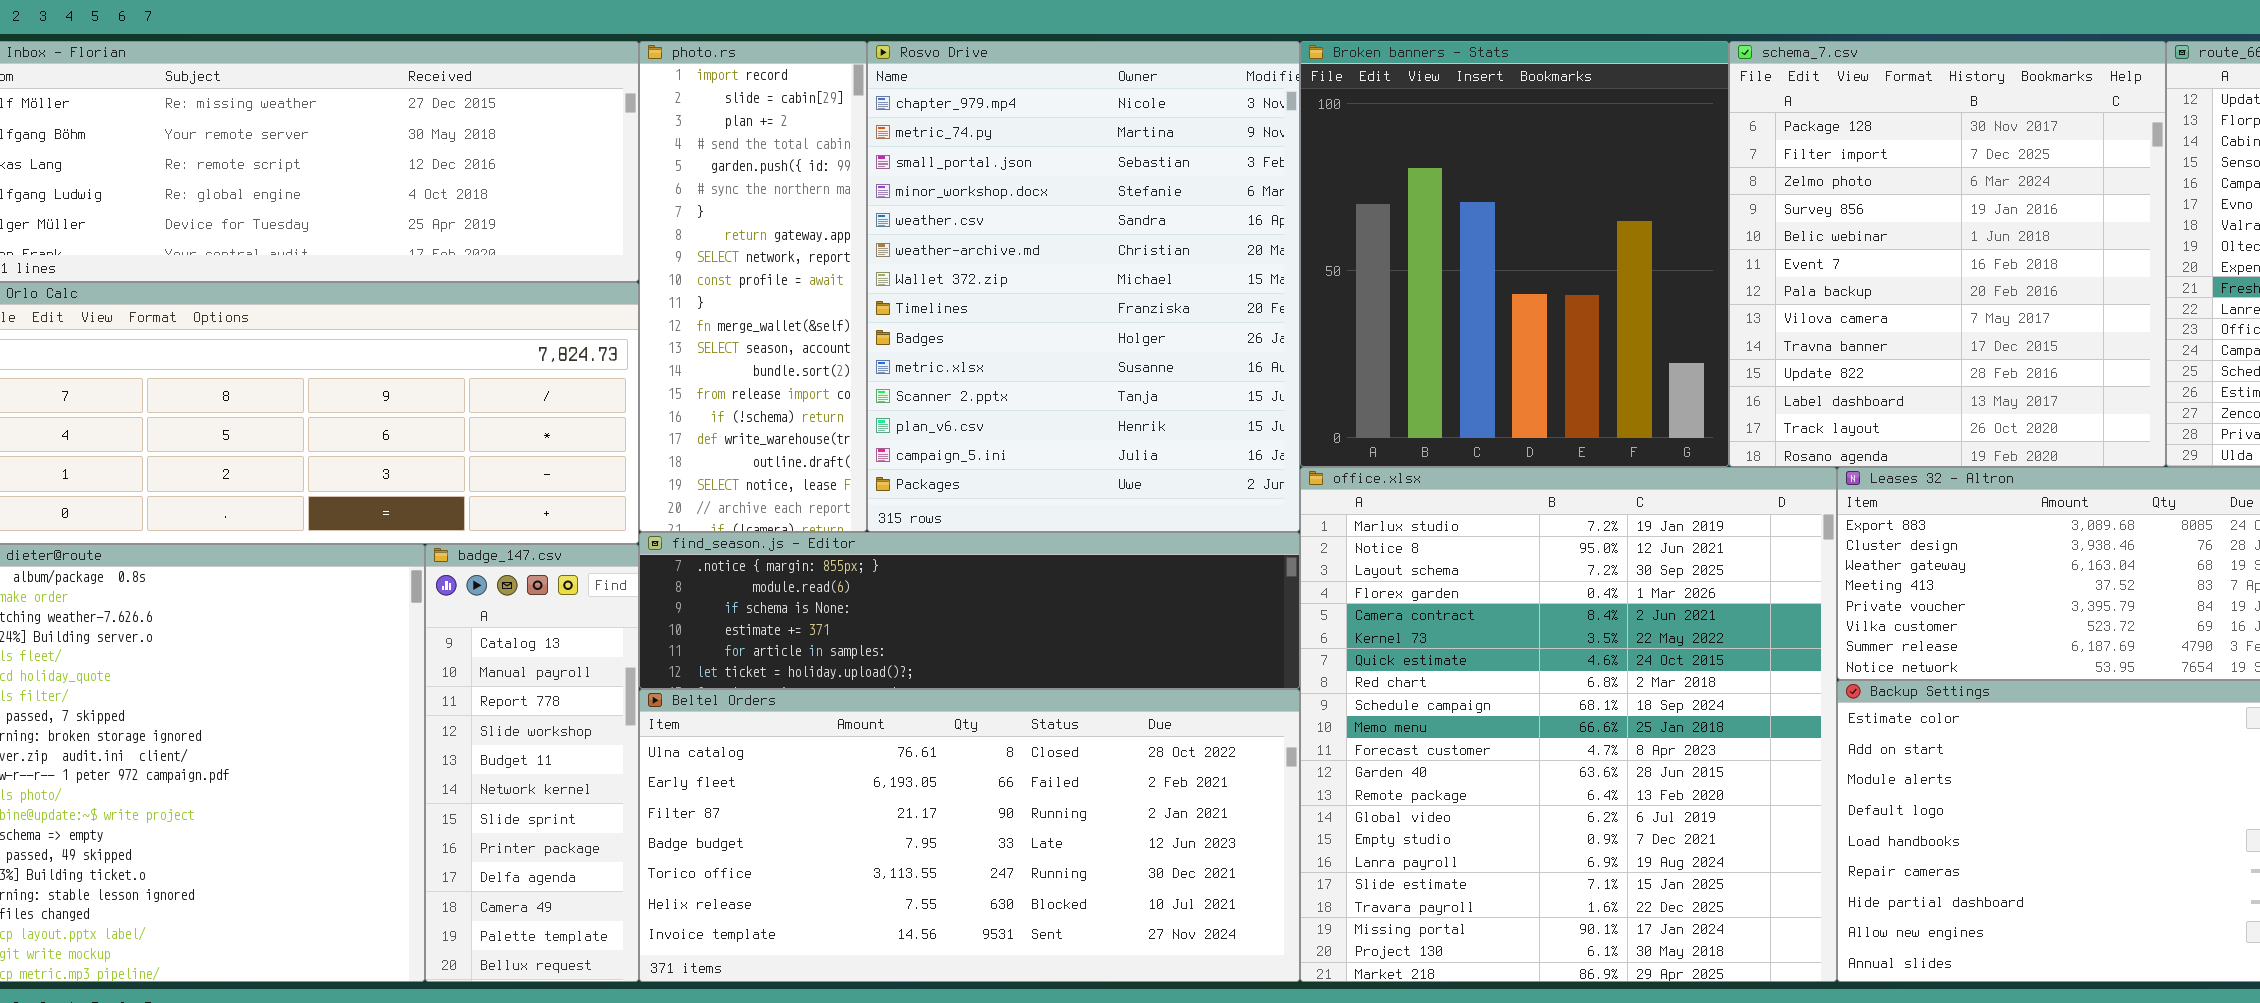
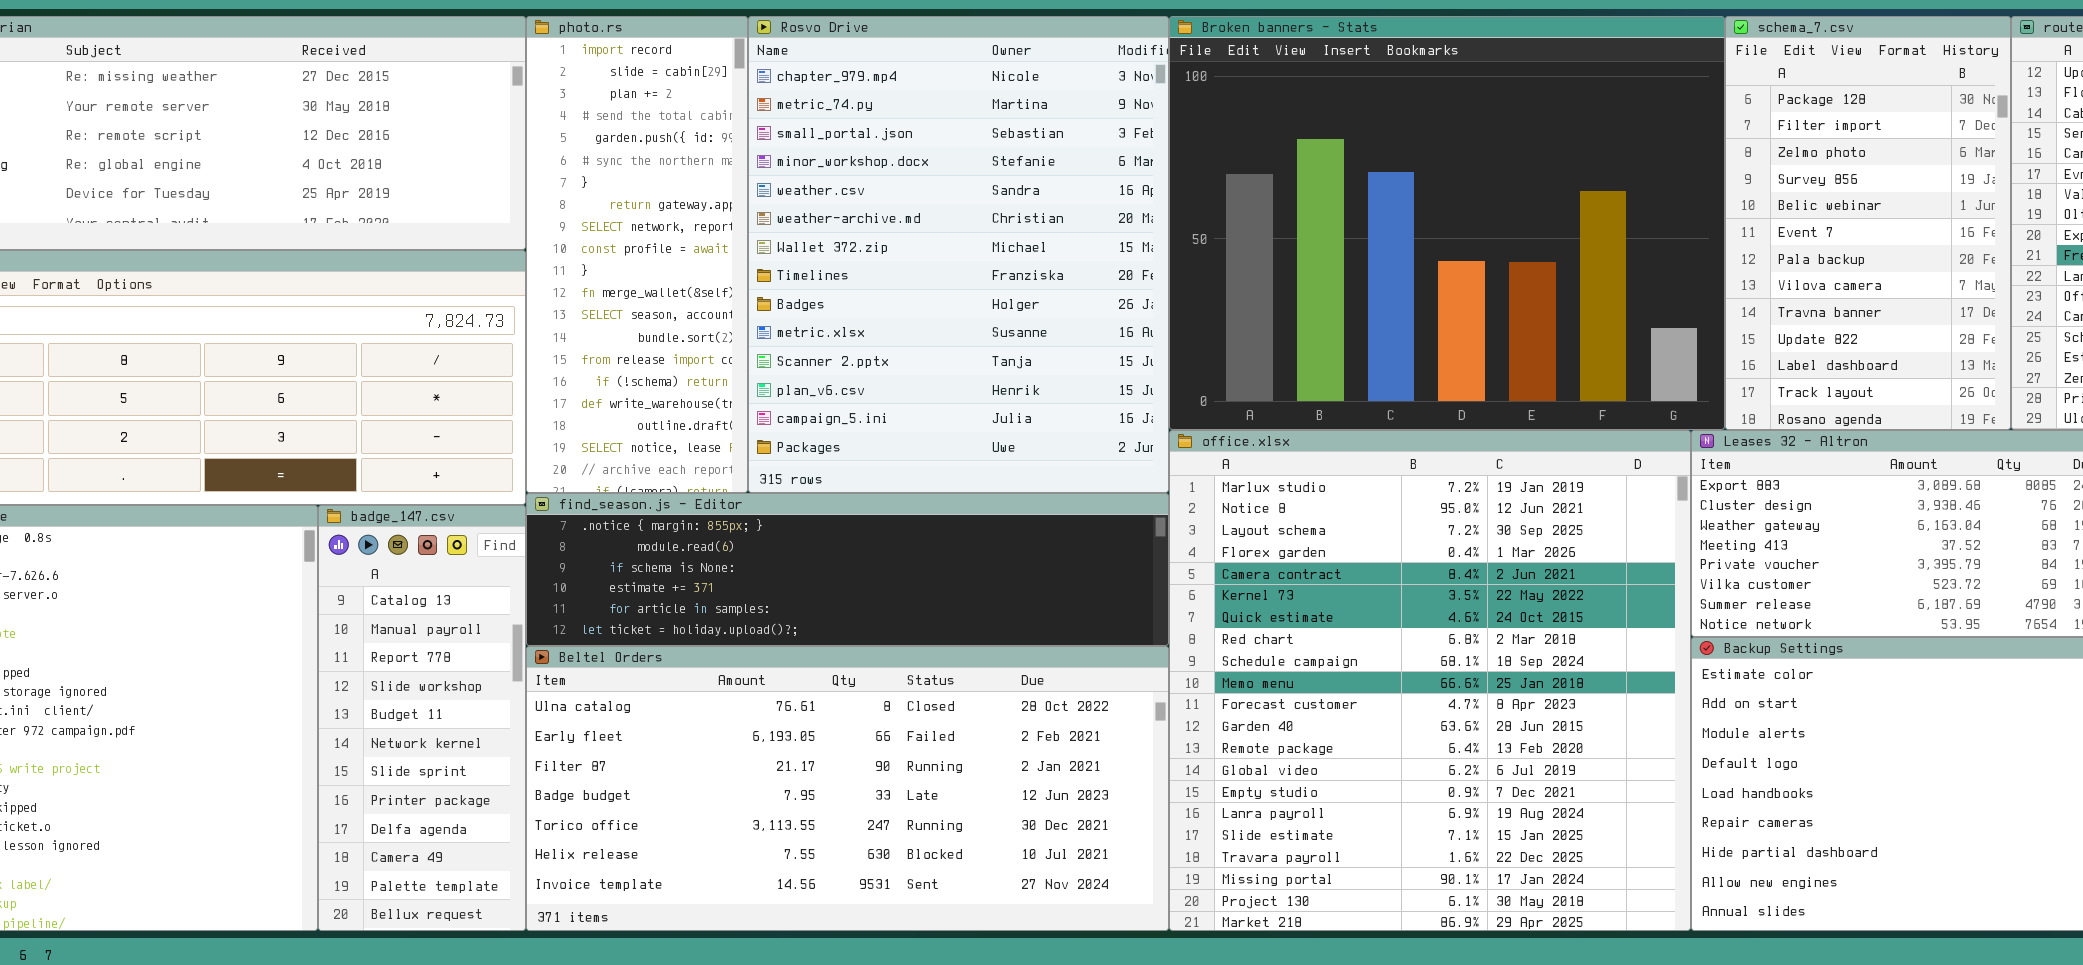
Broken banners - Stats: [1300,41,1729,467] -> [1169,16,1725,430], resized
schema_7.csv: [1729,41,2166,467] -> [1725,16,2011,430], resized

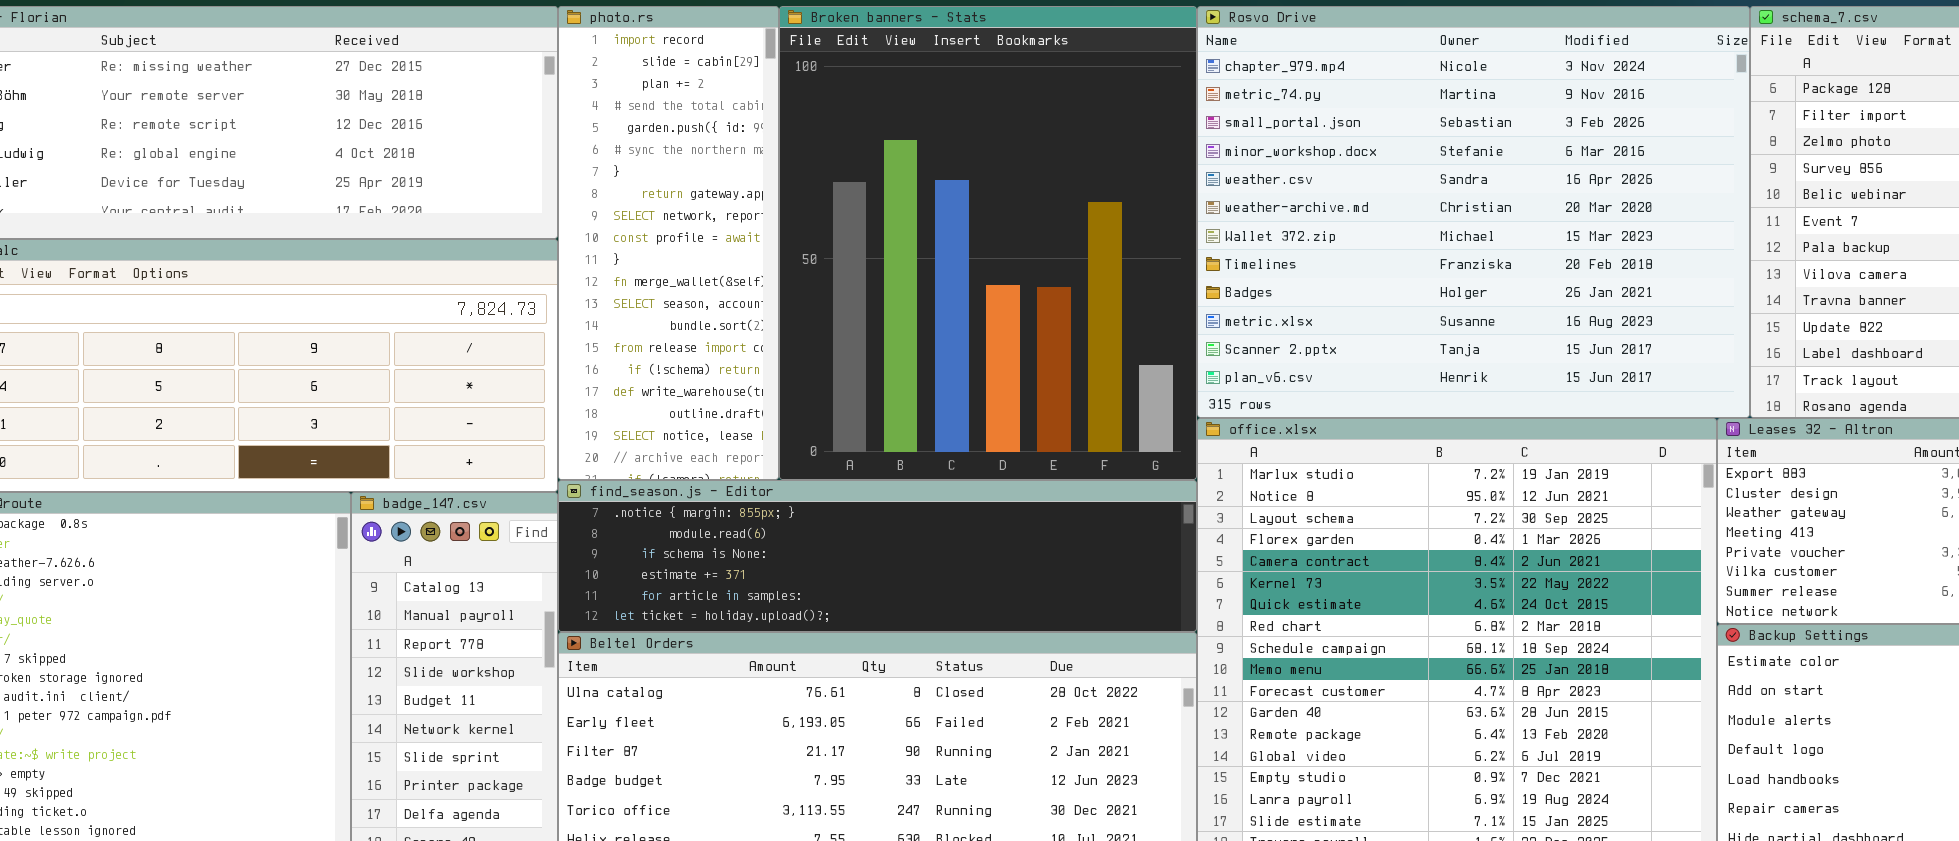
Rosvo Drive: [748,16,1169,493] -> [1197,6,1750,418], moved, resized
Broken banners - Stats: [1169,16,1725,430] -> [779,6,1197,480], moved, resized

